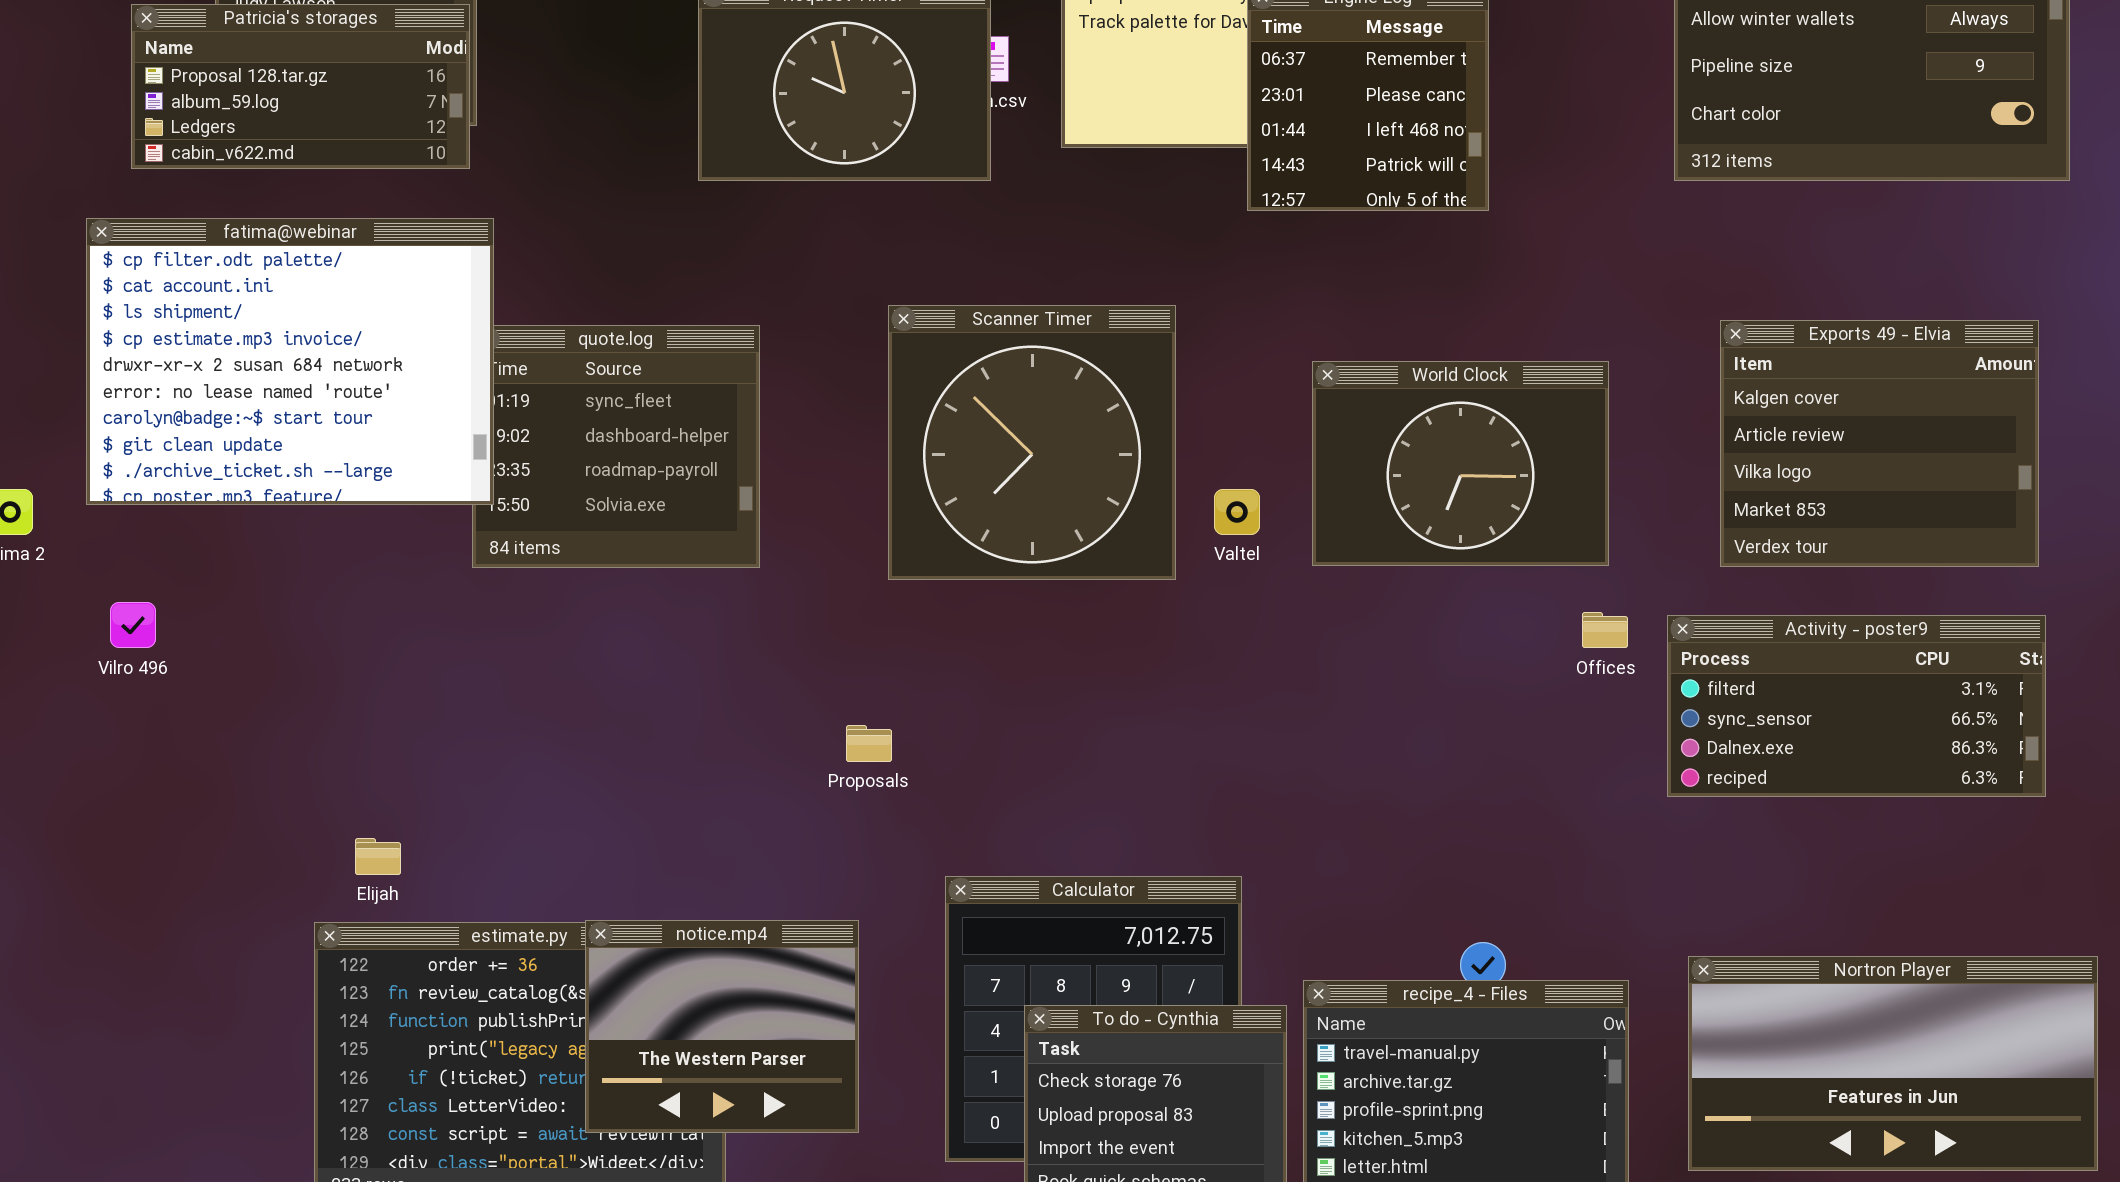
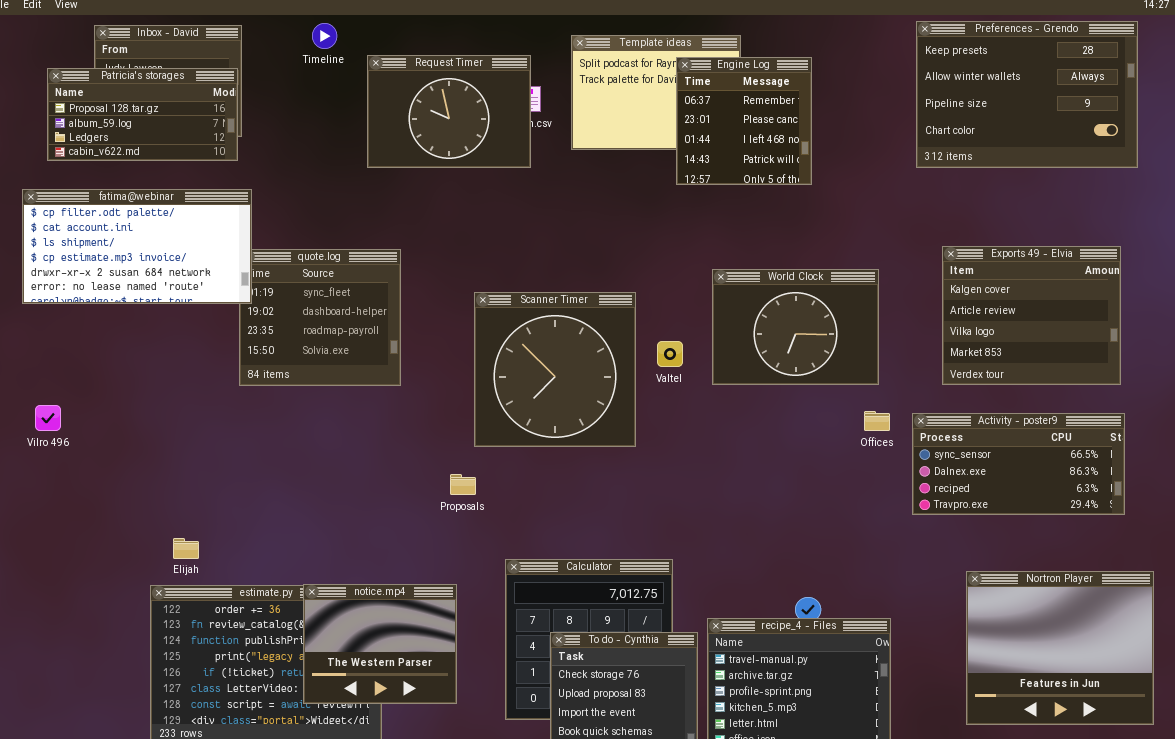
fatima@webinar: [86,218,494,505] -> [22,189,252,304], resized
Scanner Timer: [888,305,1176,580] -> [474,292,636,447], moved
Activity - poster9: [1667,615,2046,797] -> [912,413,1125,515], scrolled down 1 row
Nortron Player: [1688,956,2098,1171] -> [966,571,1154,725], resized

